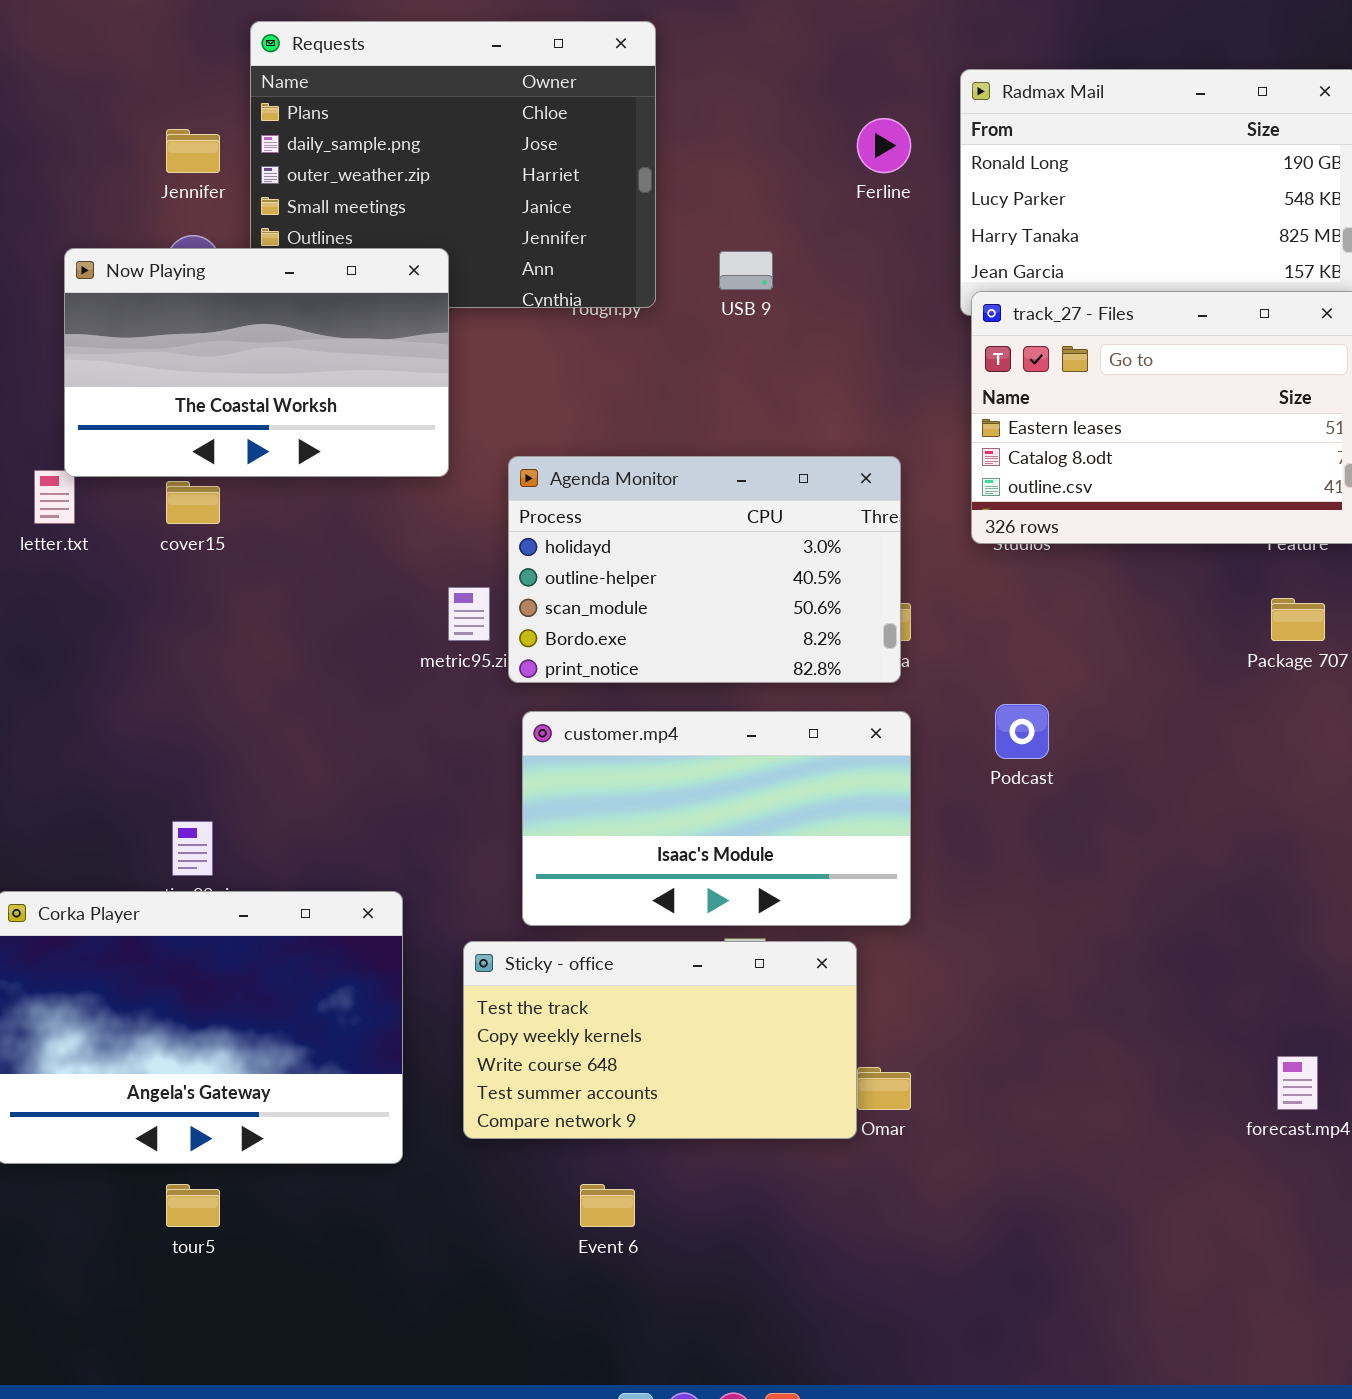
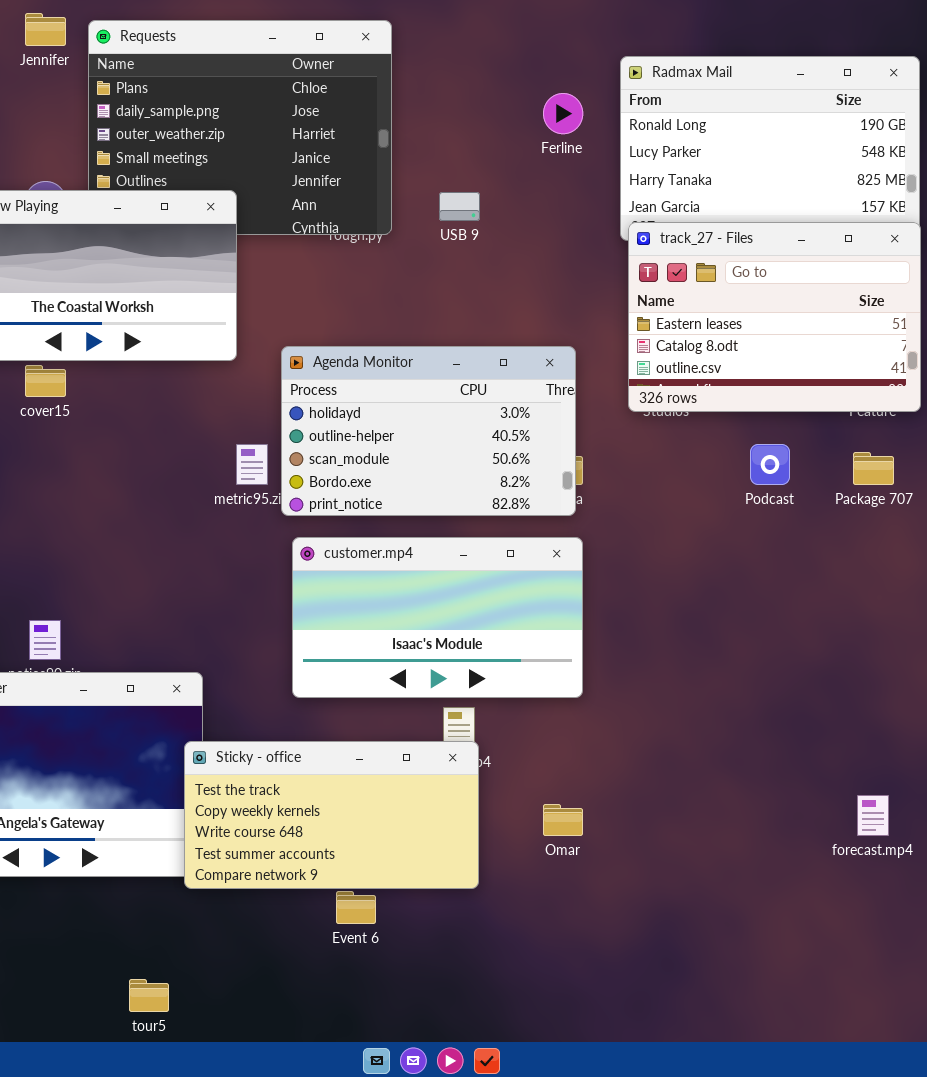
Jennifer: [166,129,220,173] -> [25,13,66,46], moved
Podcast: [995,704,1049,759] -> [750,444,790,485], moved
Sticky - office: [463,941,857,1139] -> [184,741,479,889], moved
tour5: [166,1184,220,1227] -> [129,979,169,1012], moved

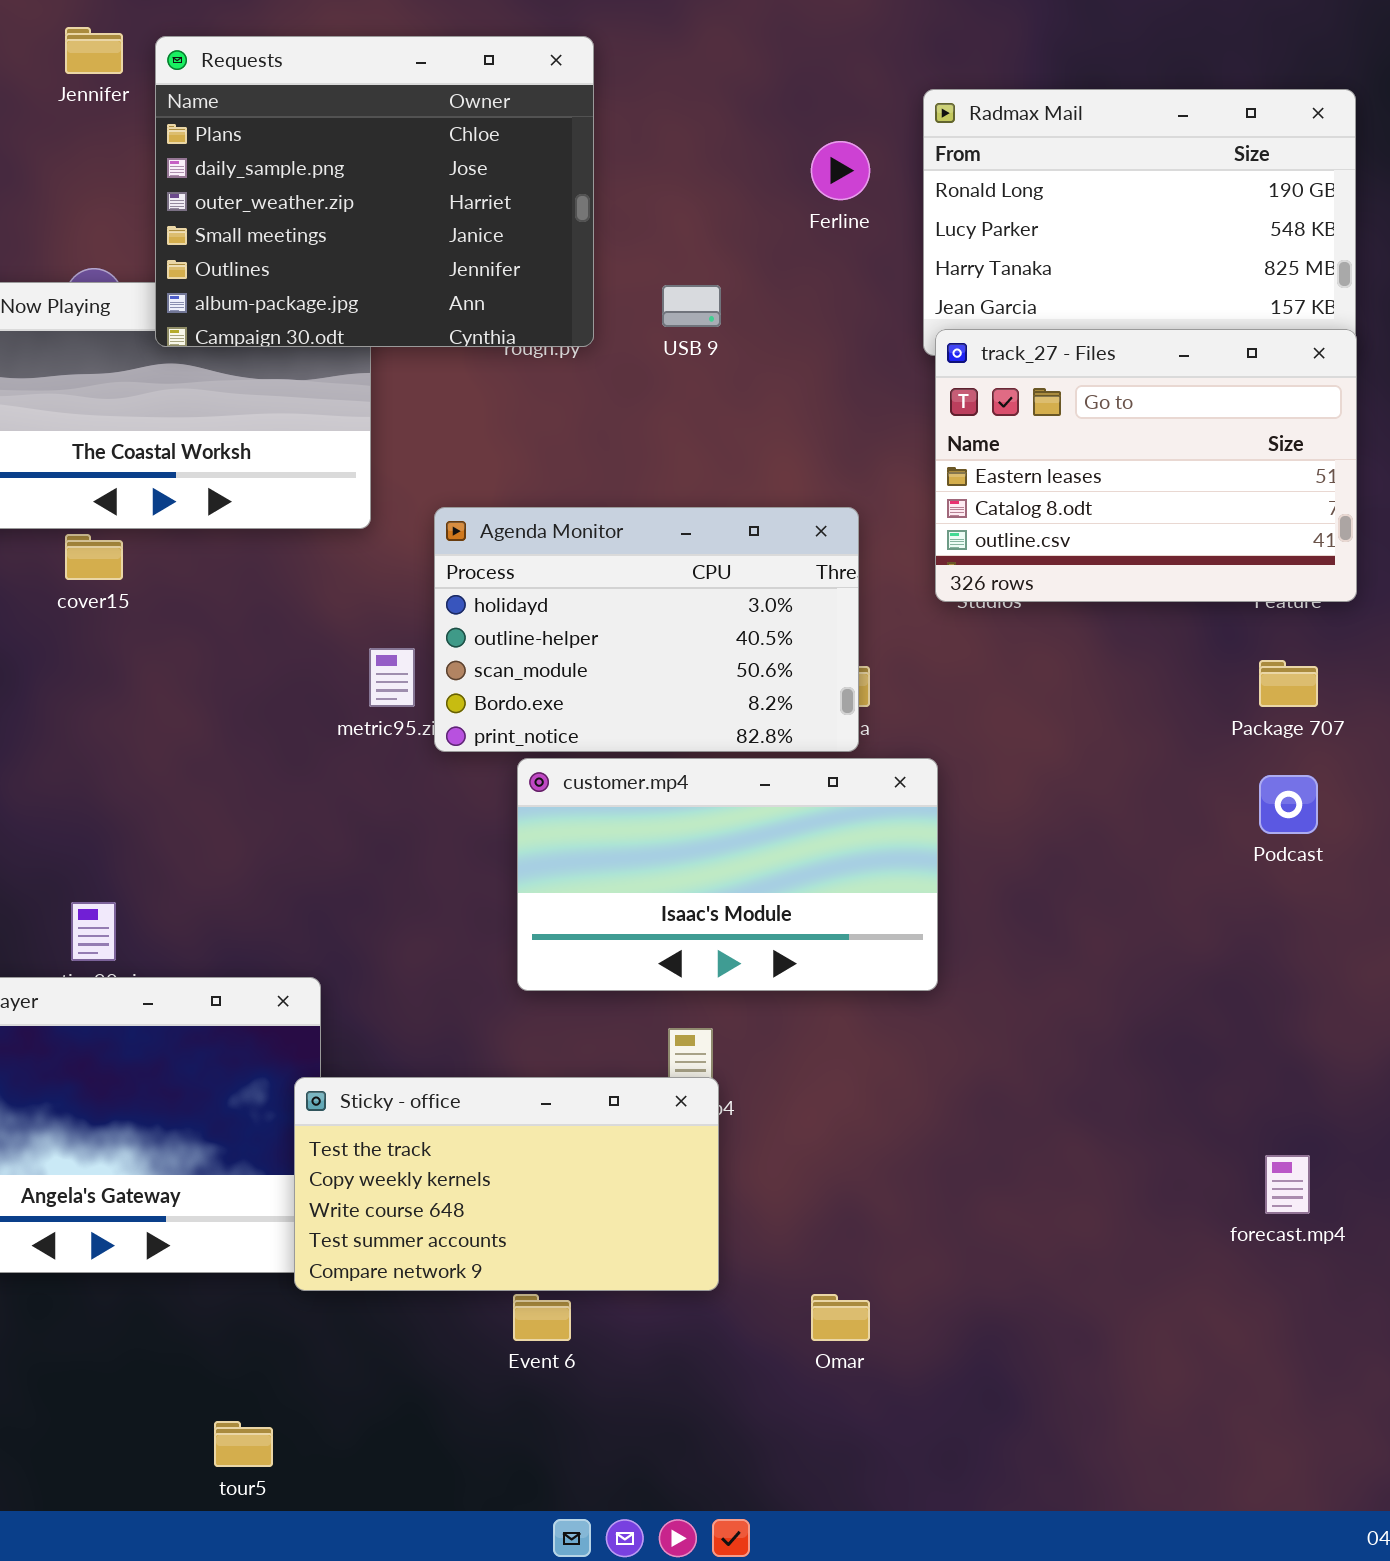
Requests: [88,20,392,235] -> [155,36,594,347], raised
Podcast: [750,444,790,485] -> [1259,775,1318,834], moved
customer.mp4: [292,537,583,698] -> [517,758,938,991], moved
Omar: [543,804,583,836] -> [811,1294,870,1341], moved

